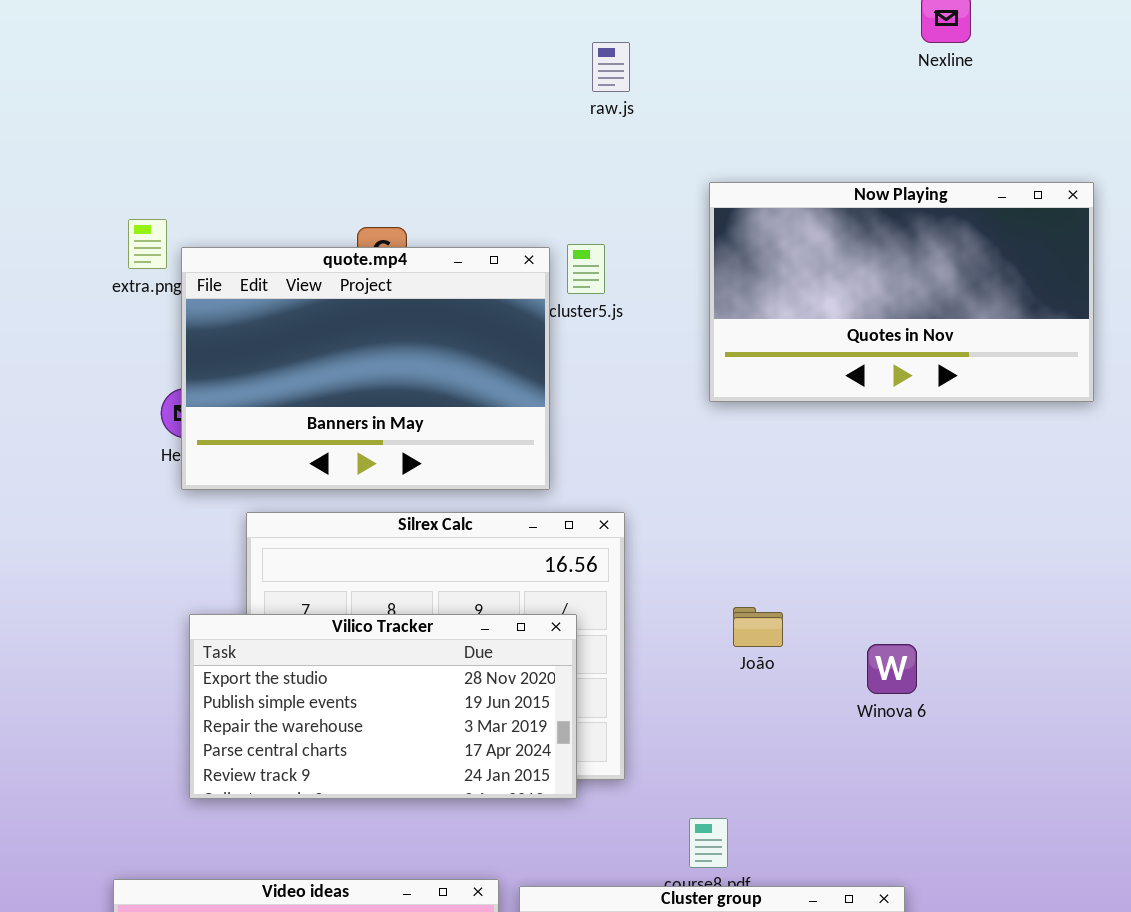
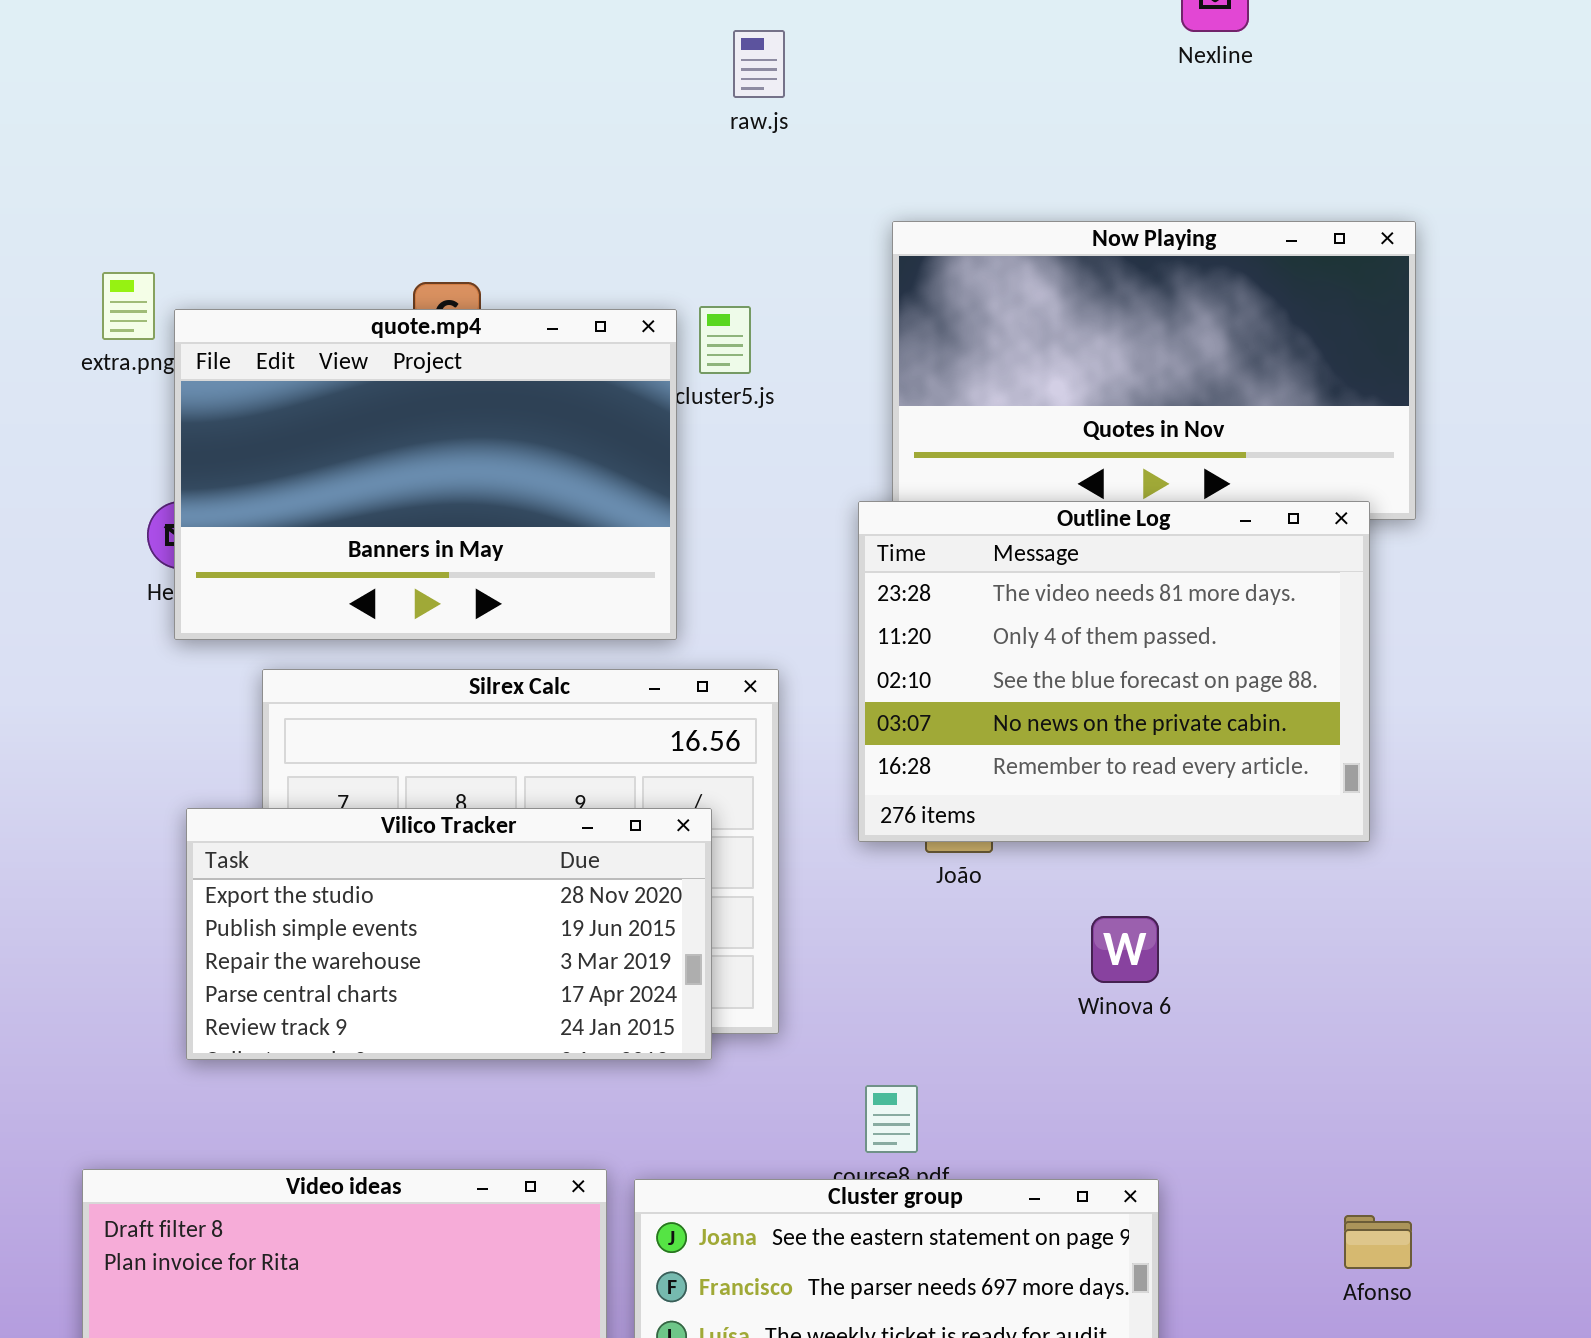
Outline Log: none -> [858,501,1370,842], opened
Winova 6: [867,644,917,694] -> [1091,916,1159,983], moved

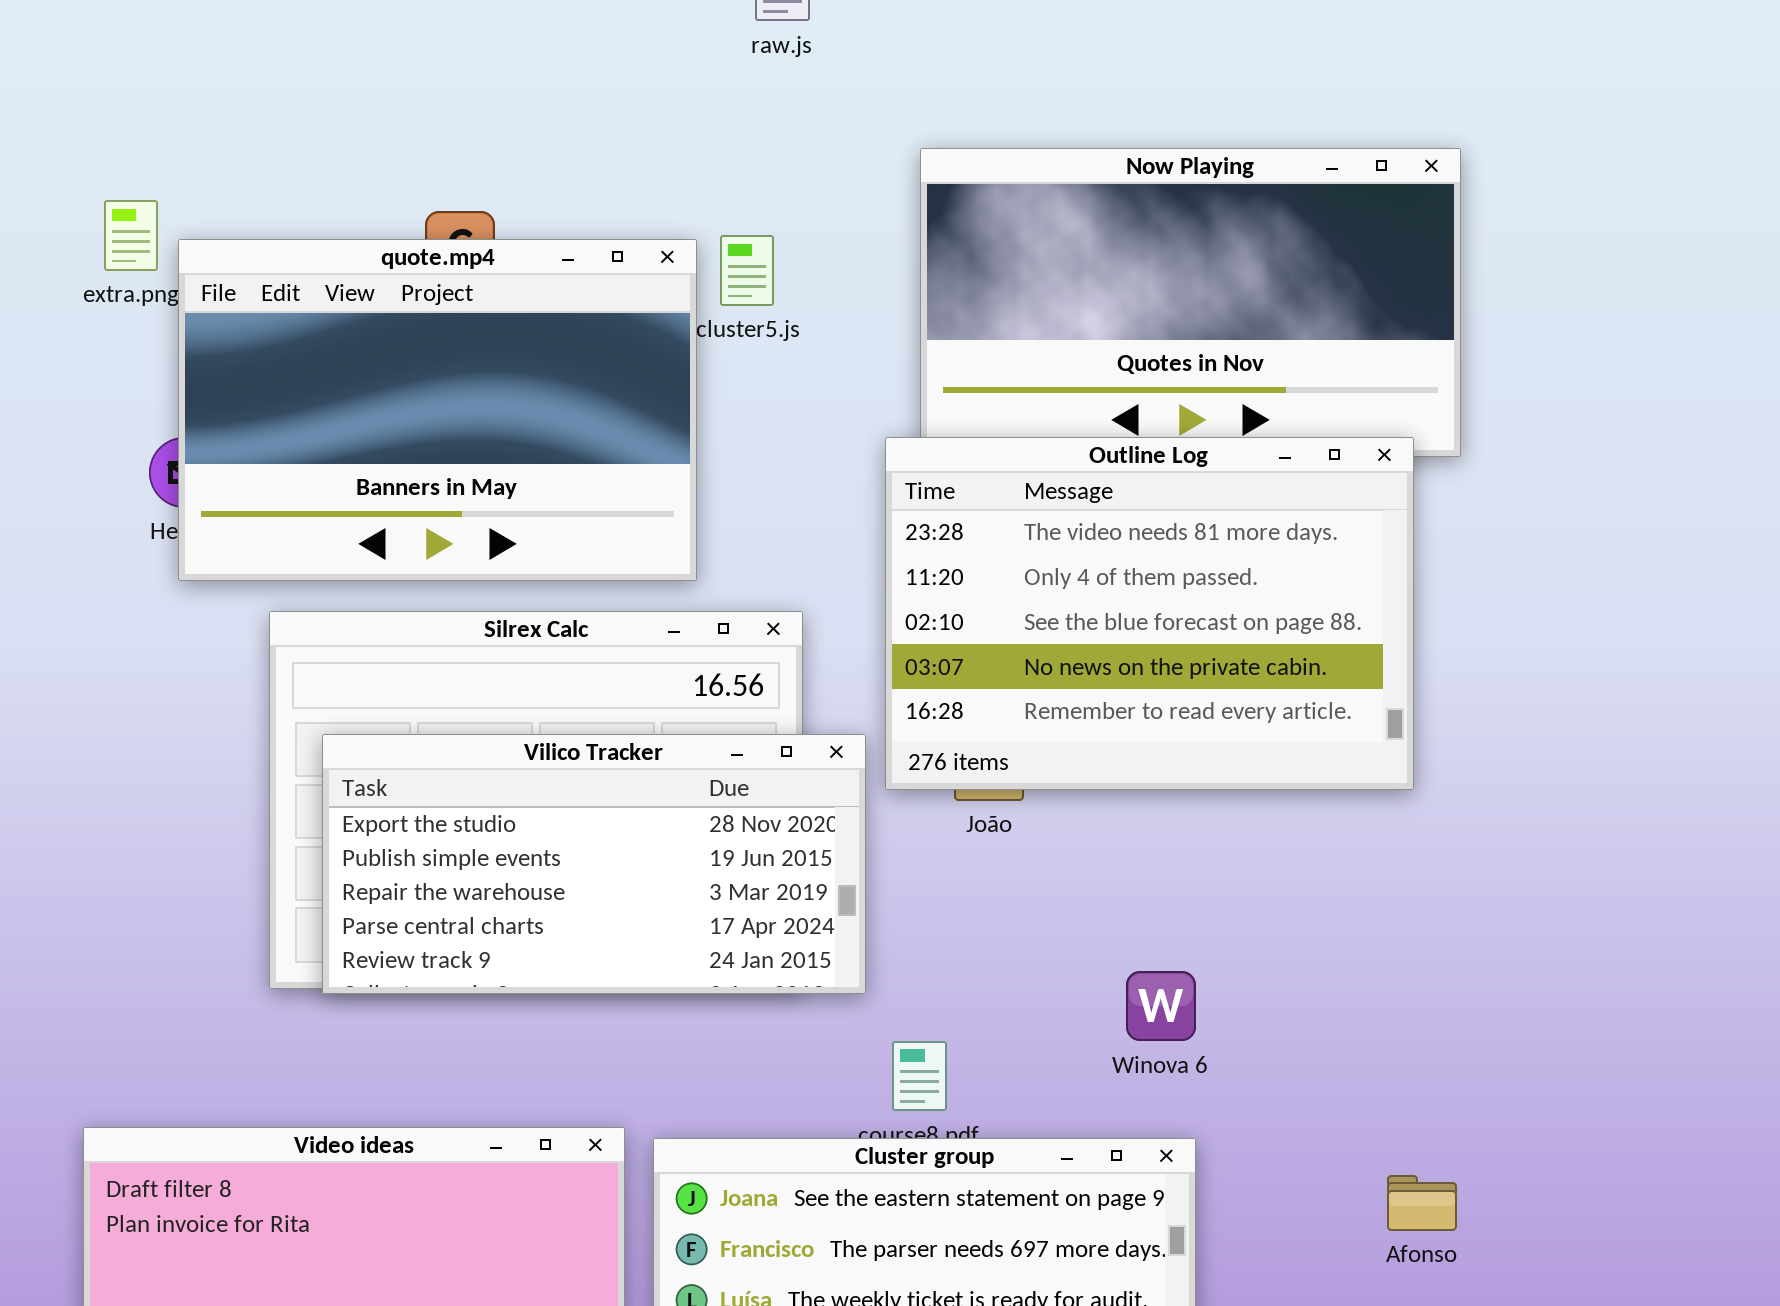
Vilico Tracker: [186,808,712,1060] -> [322,734,866,994], moved
Winova 6: [1091,916,1159,983] -> [1126,971,1196,1041], moved

